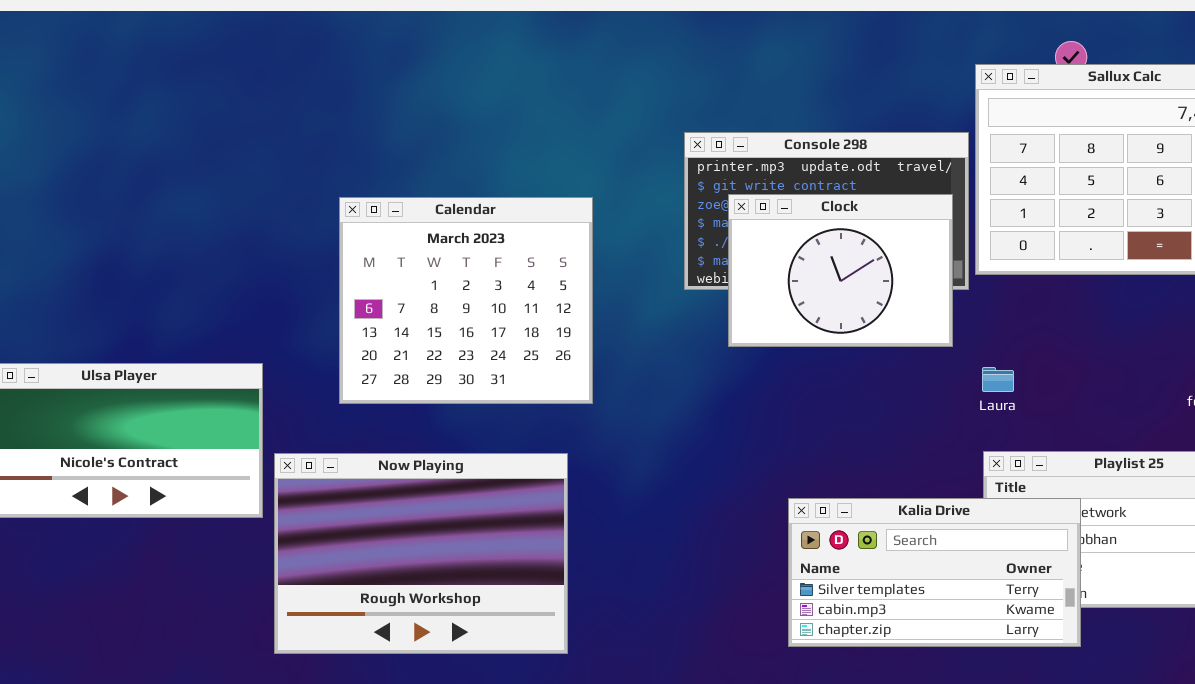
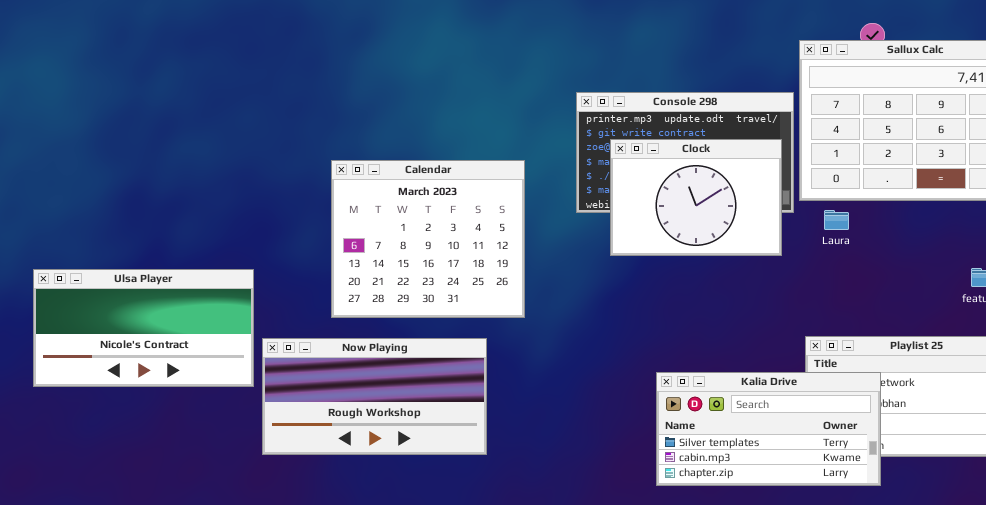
Calendar: [339,197,593,404] -> [331,160,525,318], moved
Laura: [982,367,1014,392] -> [824,210,849,230], moved
Now Playing: [274,453,568,654] -> [262,338,487,455], resized

